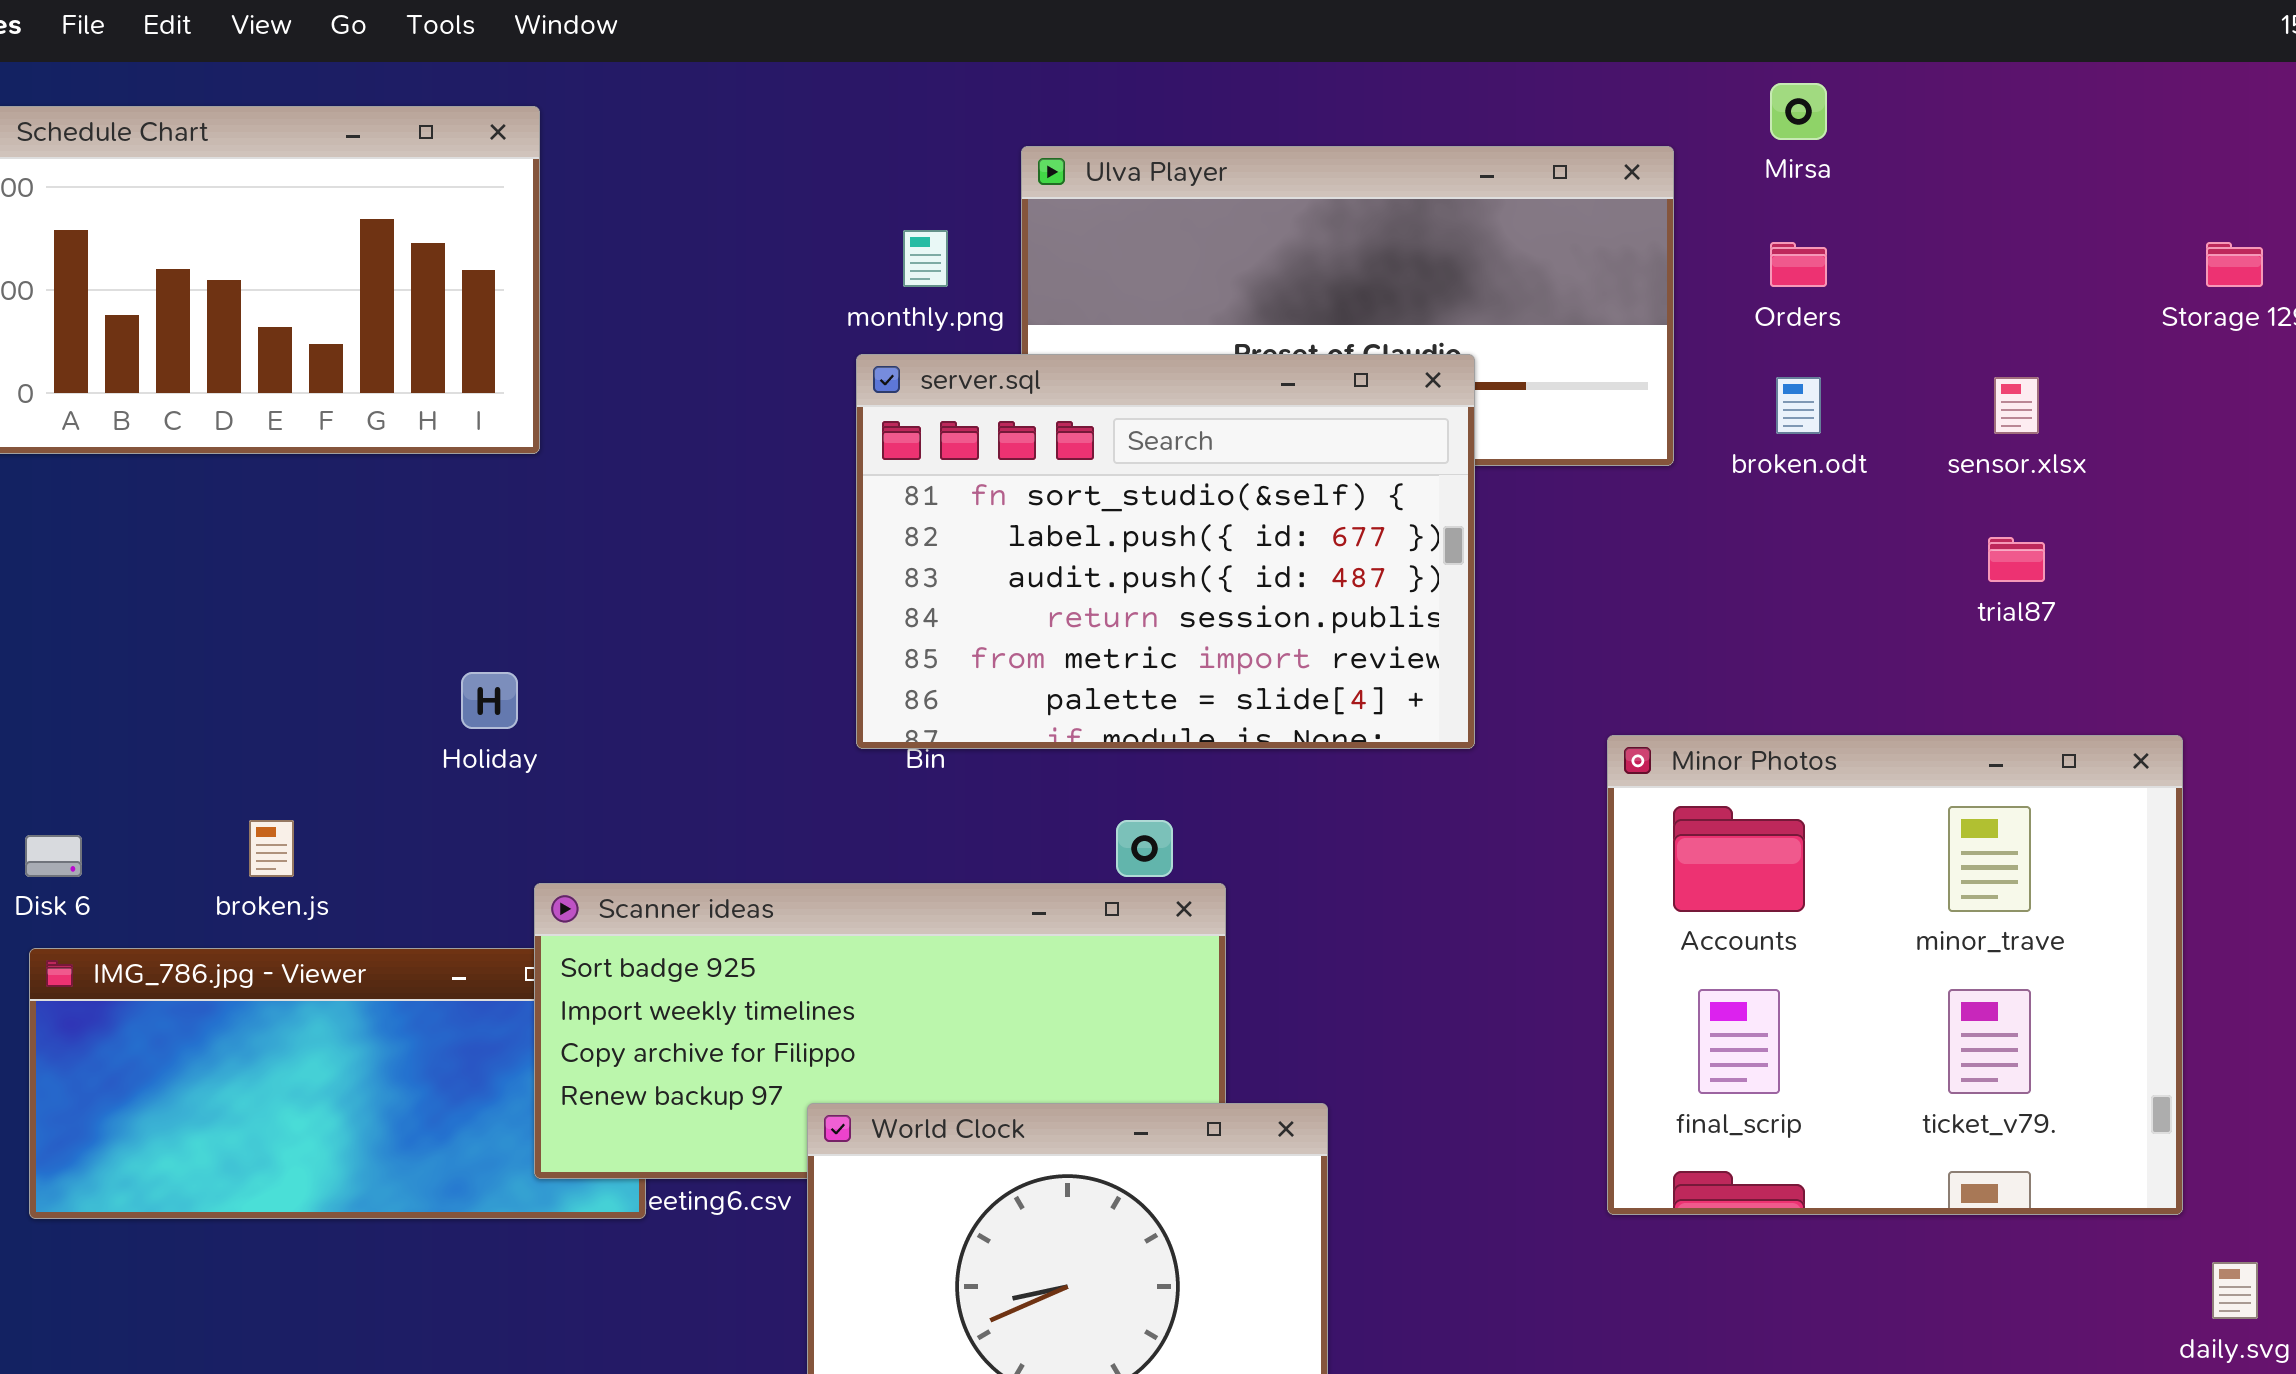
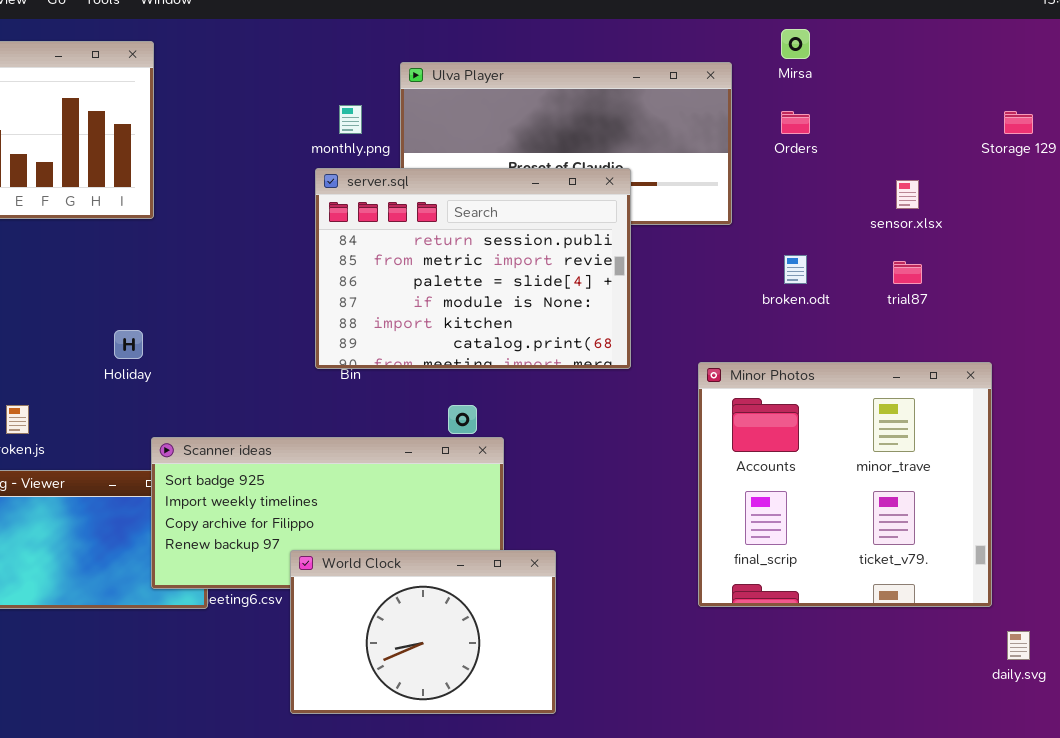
server.sql: [856,354,1475,749] -> [315,168,631,369], scrolled down 3 rows
broken.odt: [1776,377,1821,434] -> [784,255,807,284], moved

